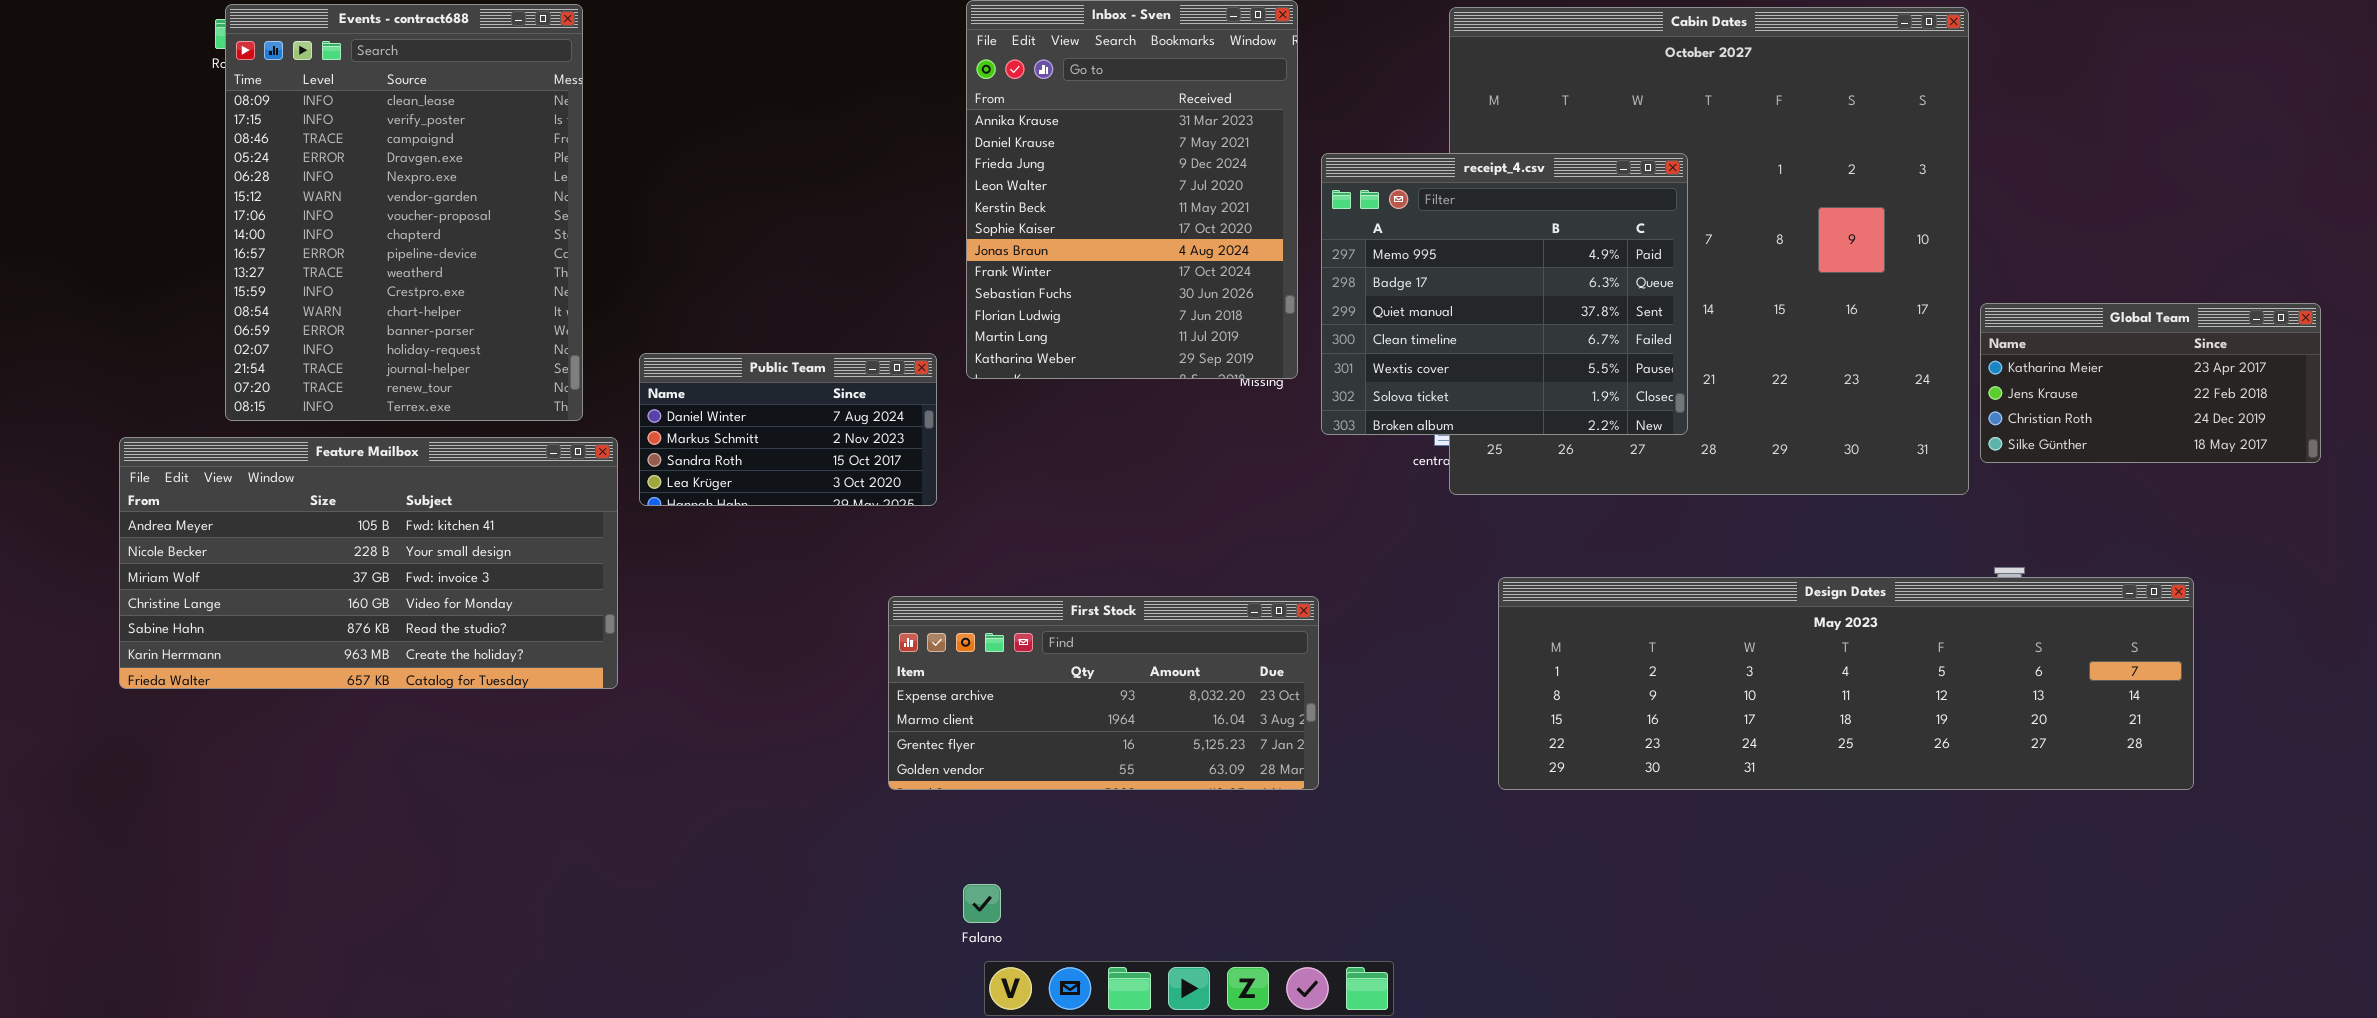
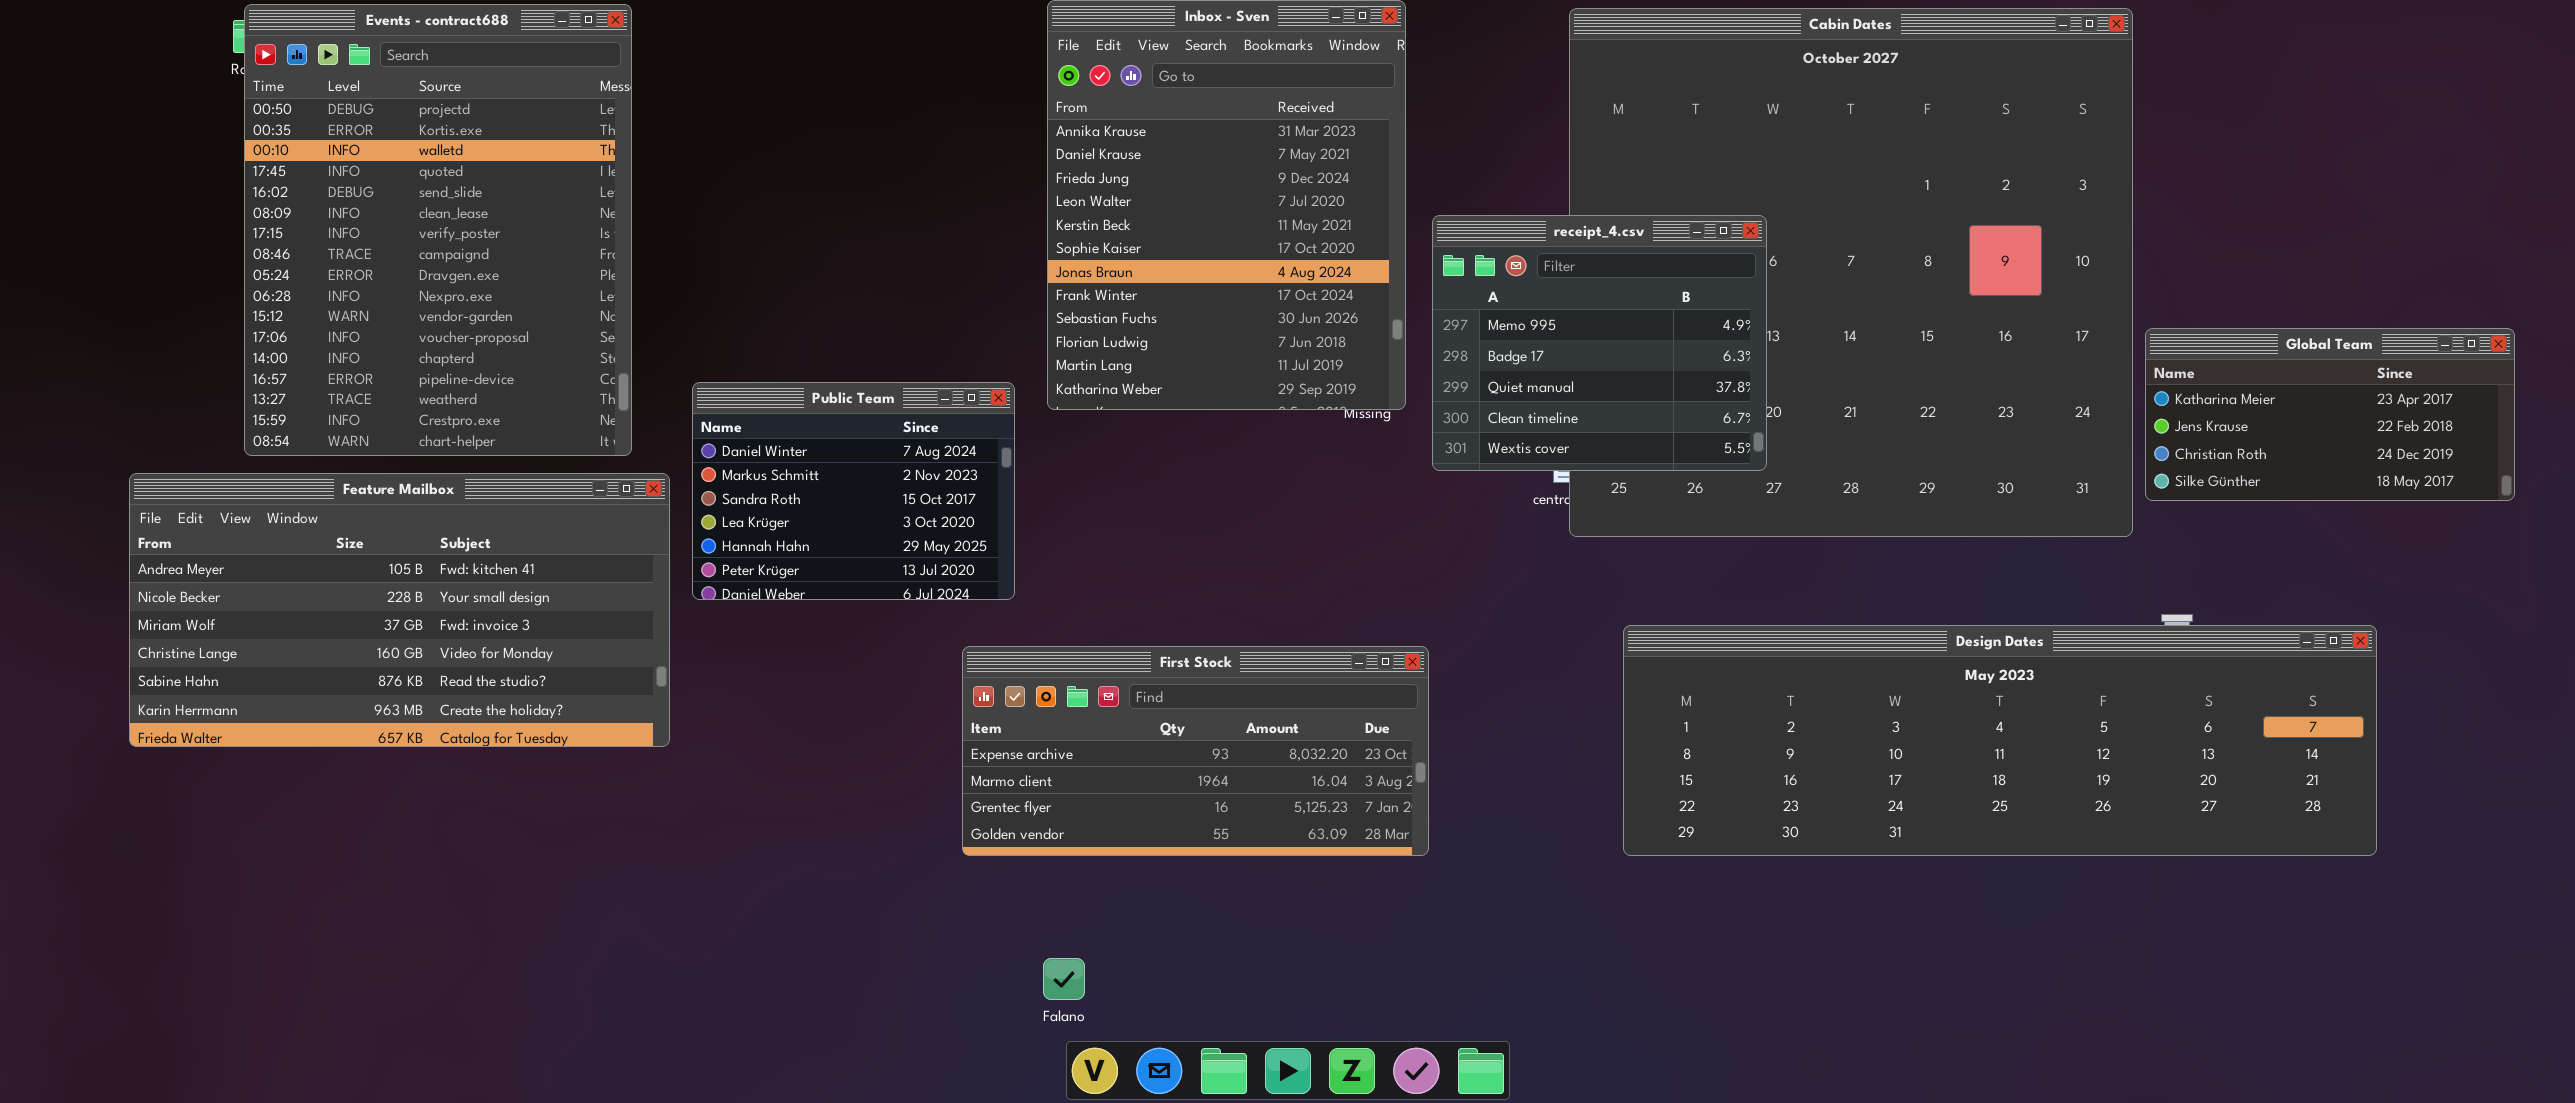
Events - contract688: [225,4,583,421] -> [244,4,632,456], scrolled up 5 rows
receipt_4.csv: [1321,153,1688,435] -> [1432,215,1767,471], resized
Public Team: [639,353,937,506] -> [692,382,1015,600], resized

